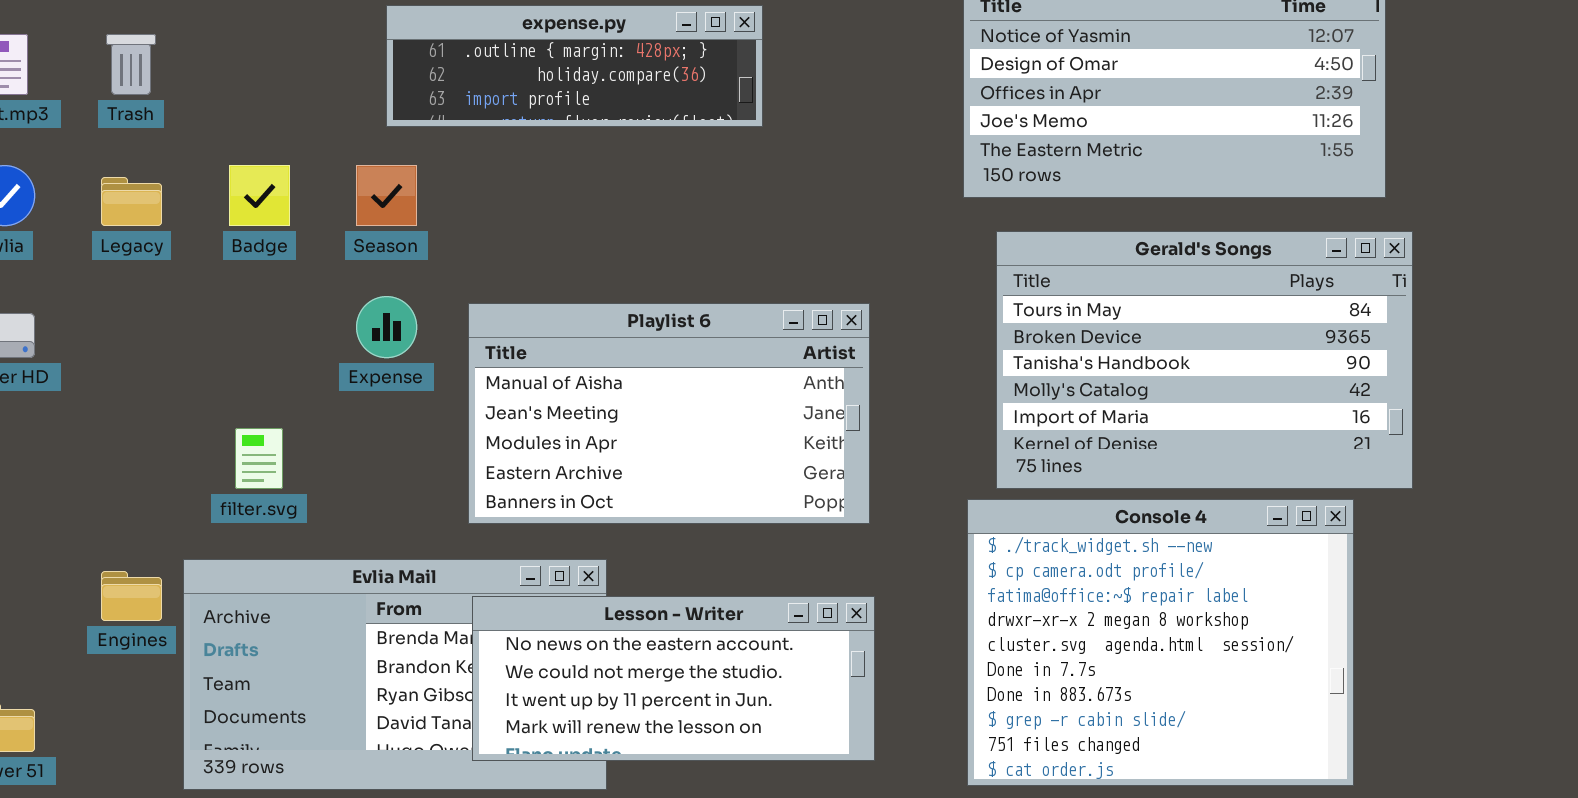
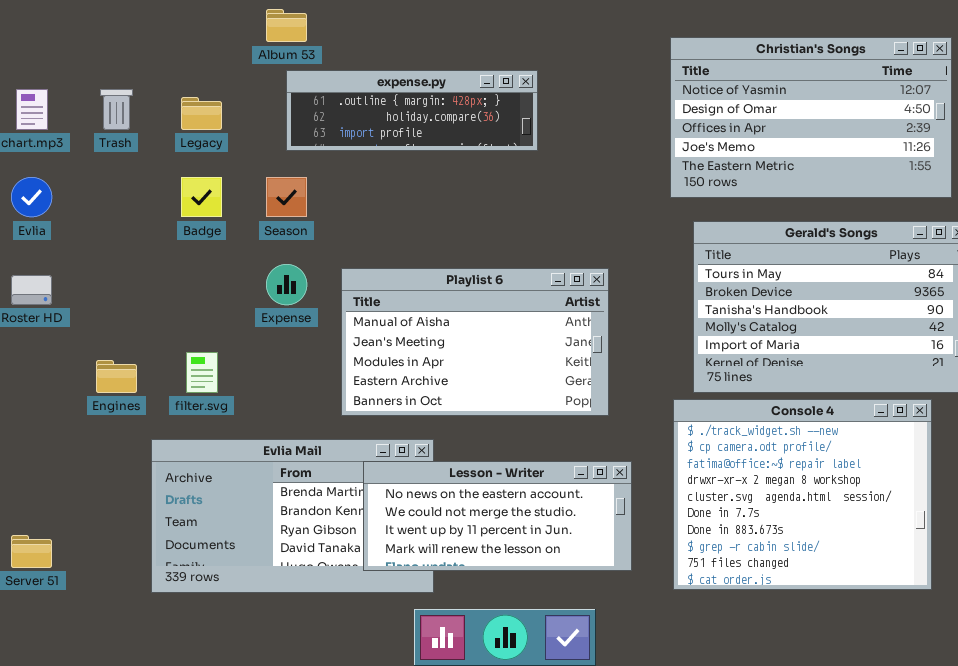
Legacy: [101,177,162,226] -> [181,97,222,130], moved
Engines: [101,571,162,621] -> [96,360,137,393], moved
Lesson - Writer: [472,596,875,761] -> [363,461,632,571], moved

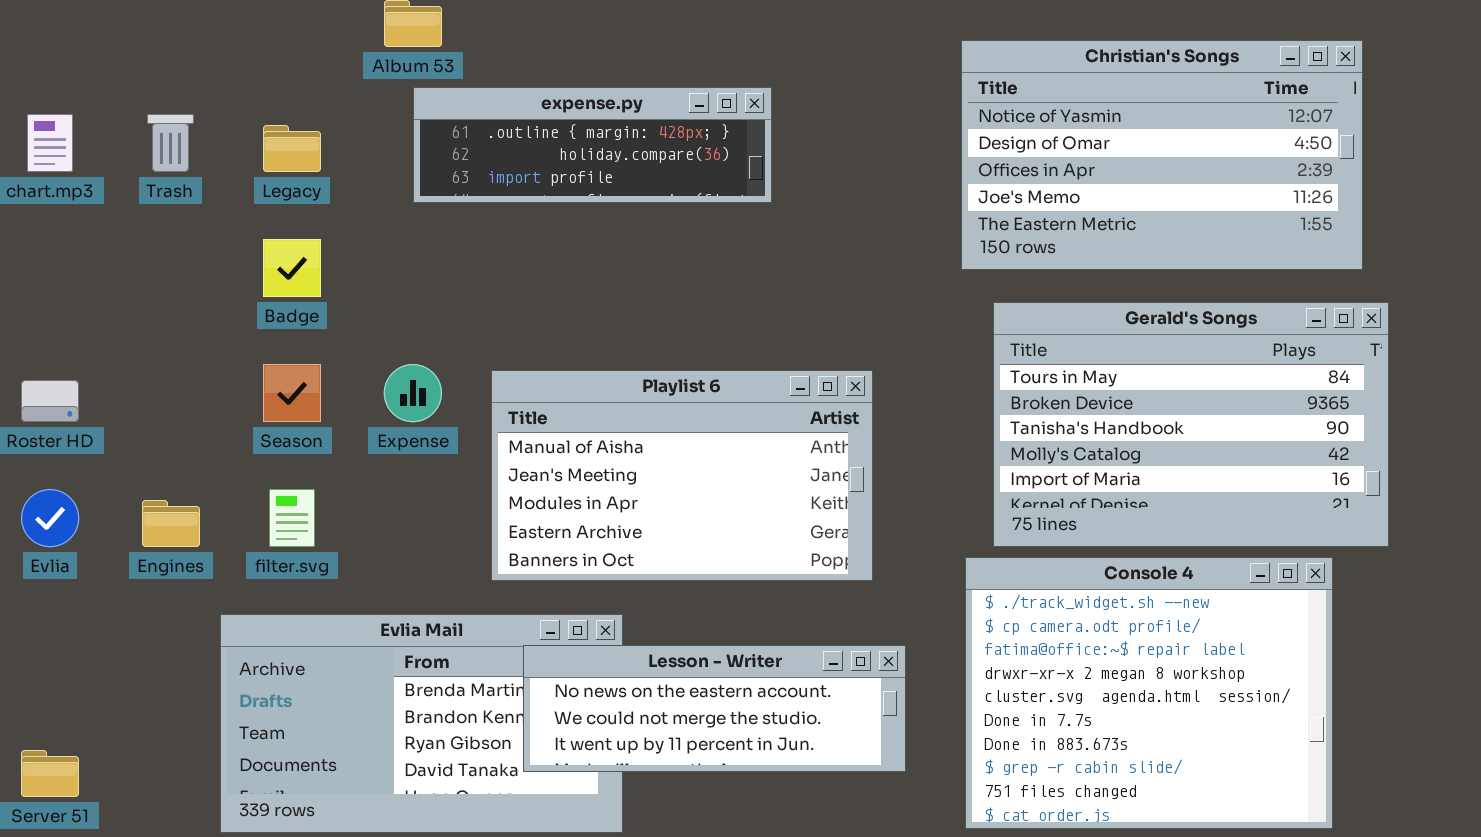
Evlia: [11,177,52,217] -> [21,489,79,547], moved
Season: [266,177,307,217] -> [263,364,321,422], moved
Lesson - Writer: [363,461,632,571] -> [523,645,906,772], resized

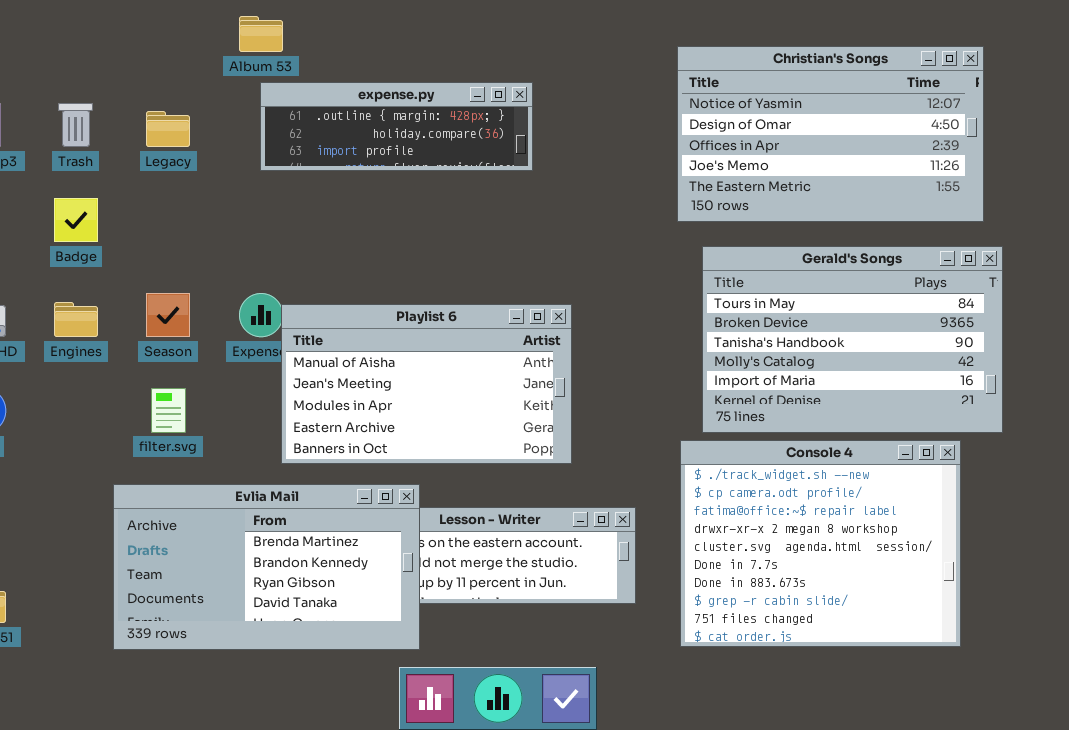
Badge: [263,239,321,297] -> [54,198,98,242], moved
Playlist 6: [491,370,873,581] -> [281,304,572,464], moved
Engines: [142,500,200,547] -> [54,302,98,337], moved
Evlia Mail: [220,614,623,833] -> [113,484,420,650], raised

